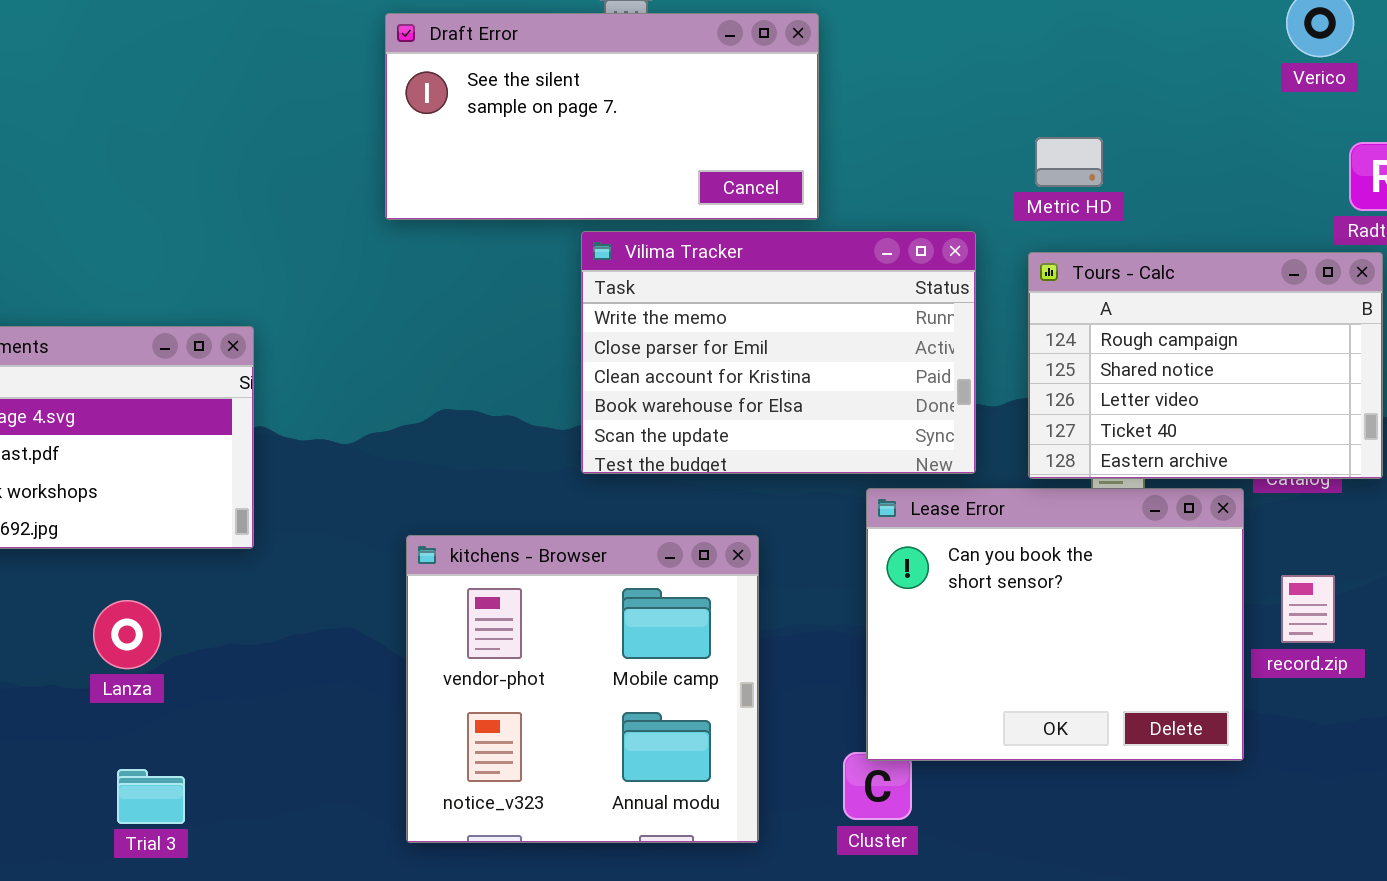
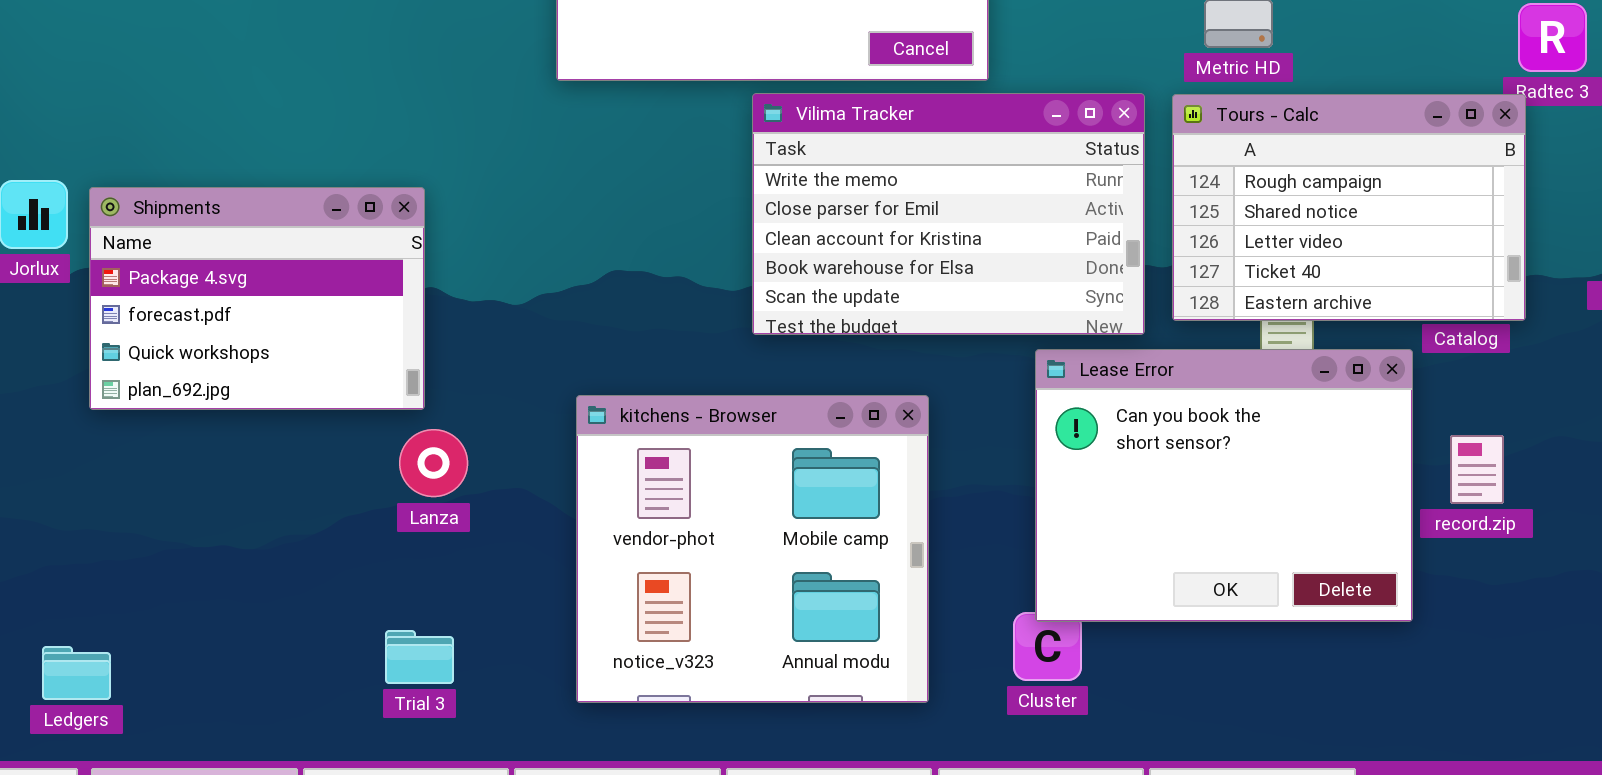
Tours - Calc: [1028,252,1383,479] -> [1172,94,1526,321], moved
Lanza: [93,600,161,669] -> [399,429,468,497], moved
Trial 3: [117,769,185,824] -> [385,630,454,684], moved

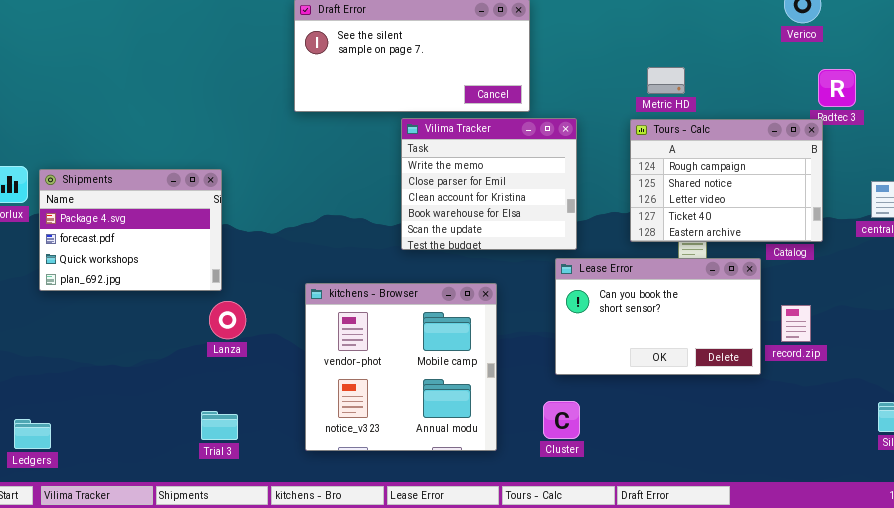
Vilima Tracker: [752,93,1145,335] -> [401,118,577,250], resized
Lease Error: [1035,349,1413,622] -> [555,258,761,375], resized

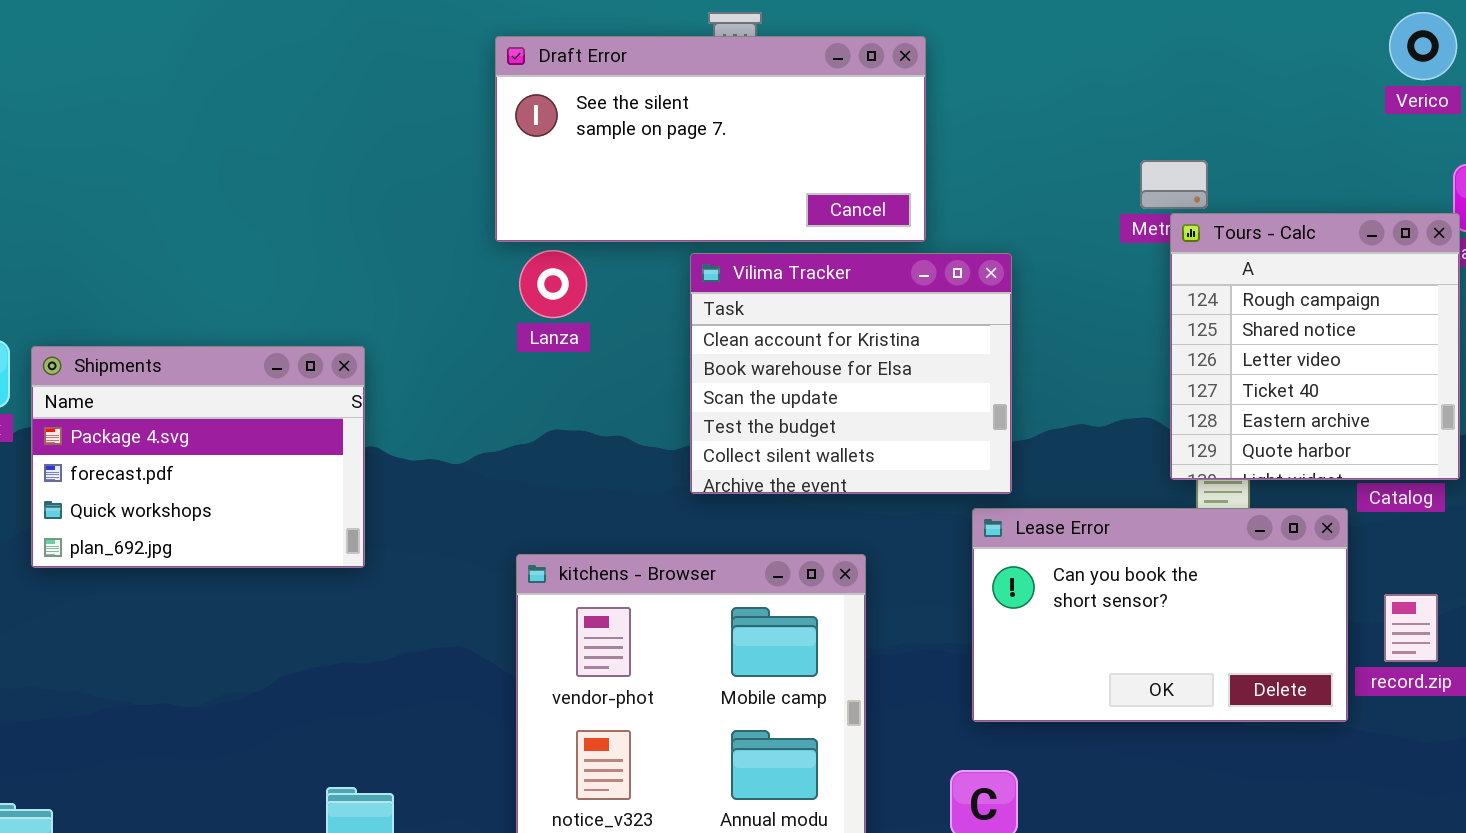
Vilima Tracker: [401,118,577,250] -> [690,253,1012,494], scrolled down 2 rows
Tours - Calc: [630,119,823,242] -> [1170,213,1460,480], resized
Lanza: [209,301,246,339] -> [519,250,587,318], moved

